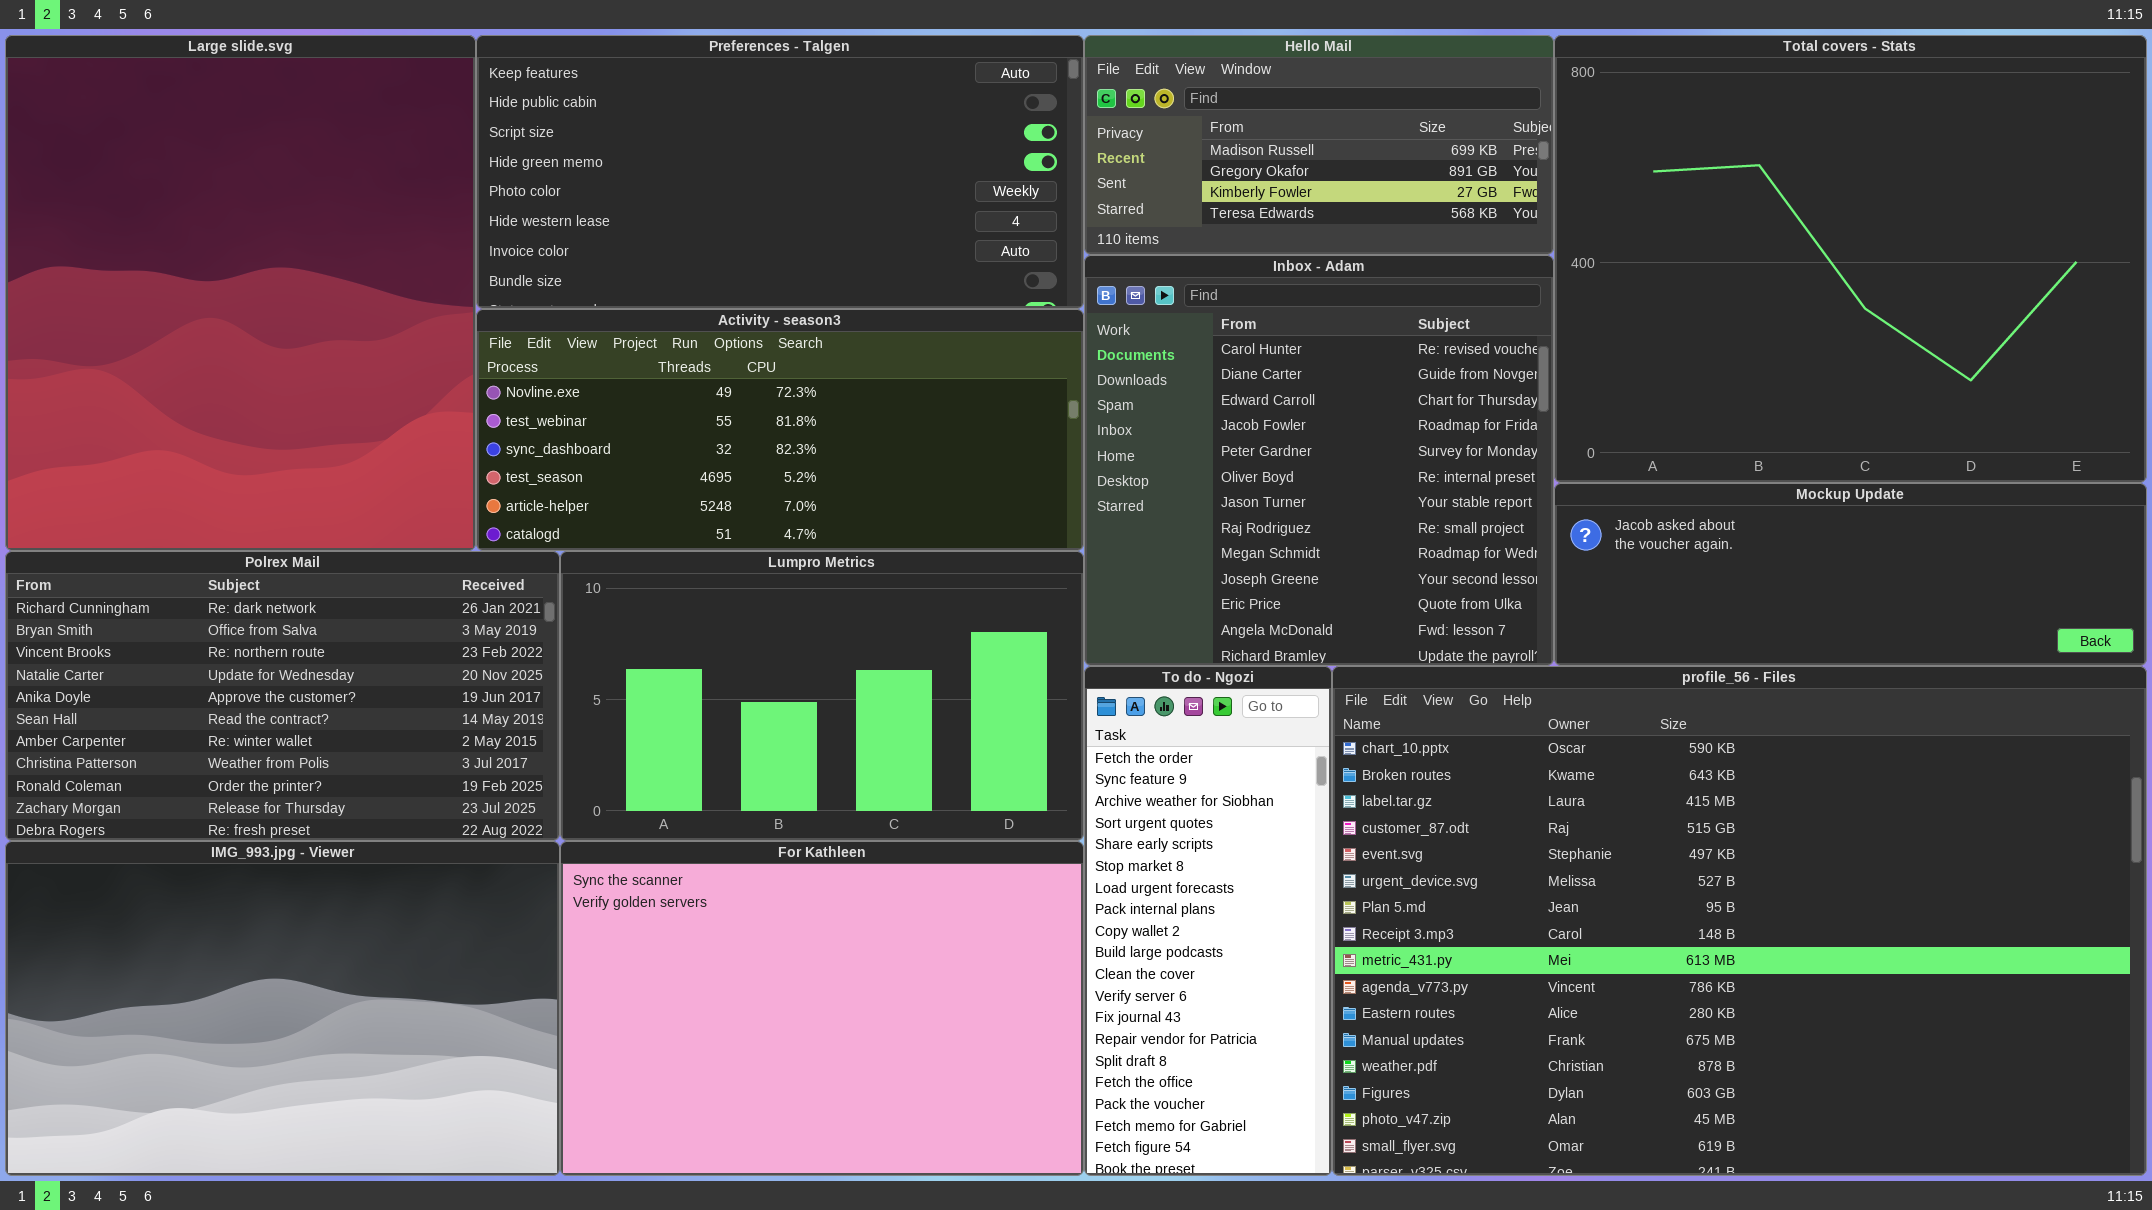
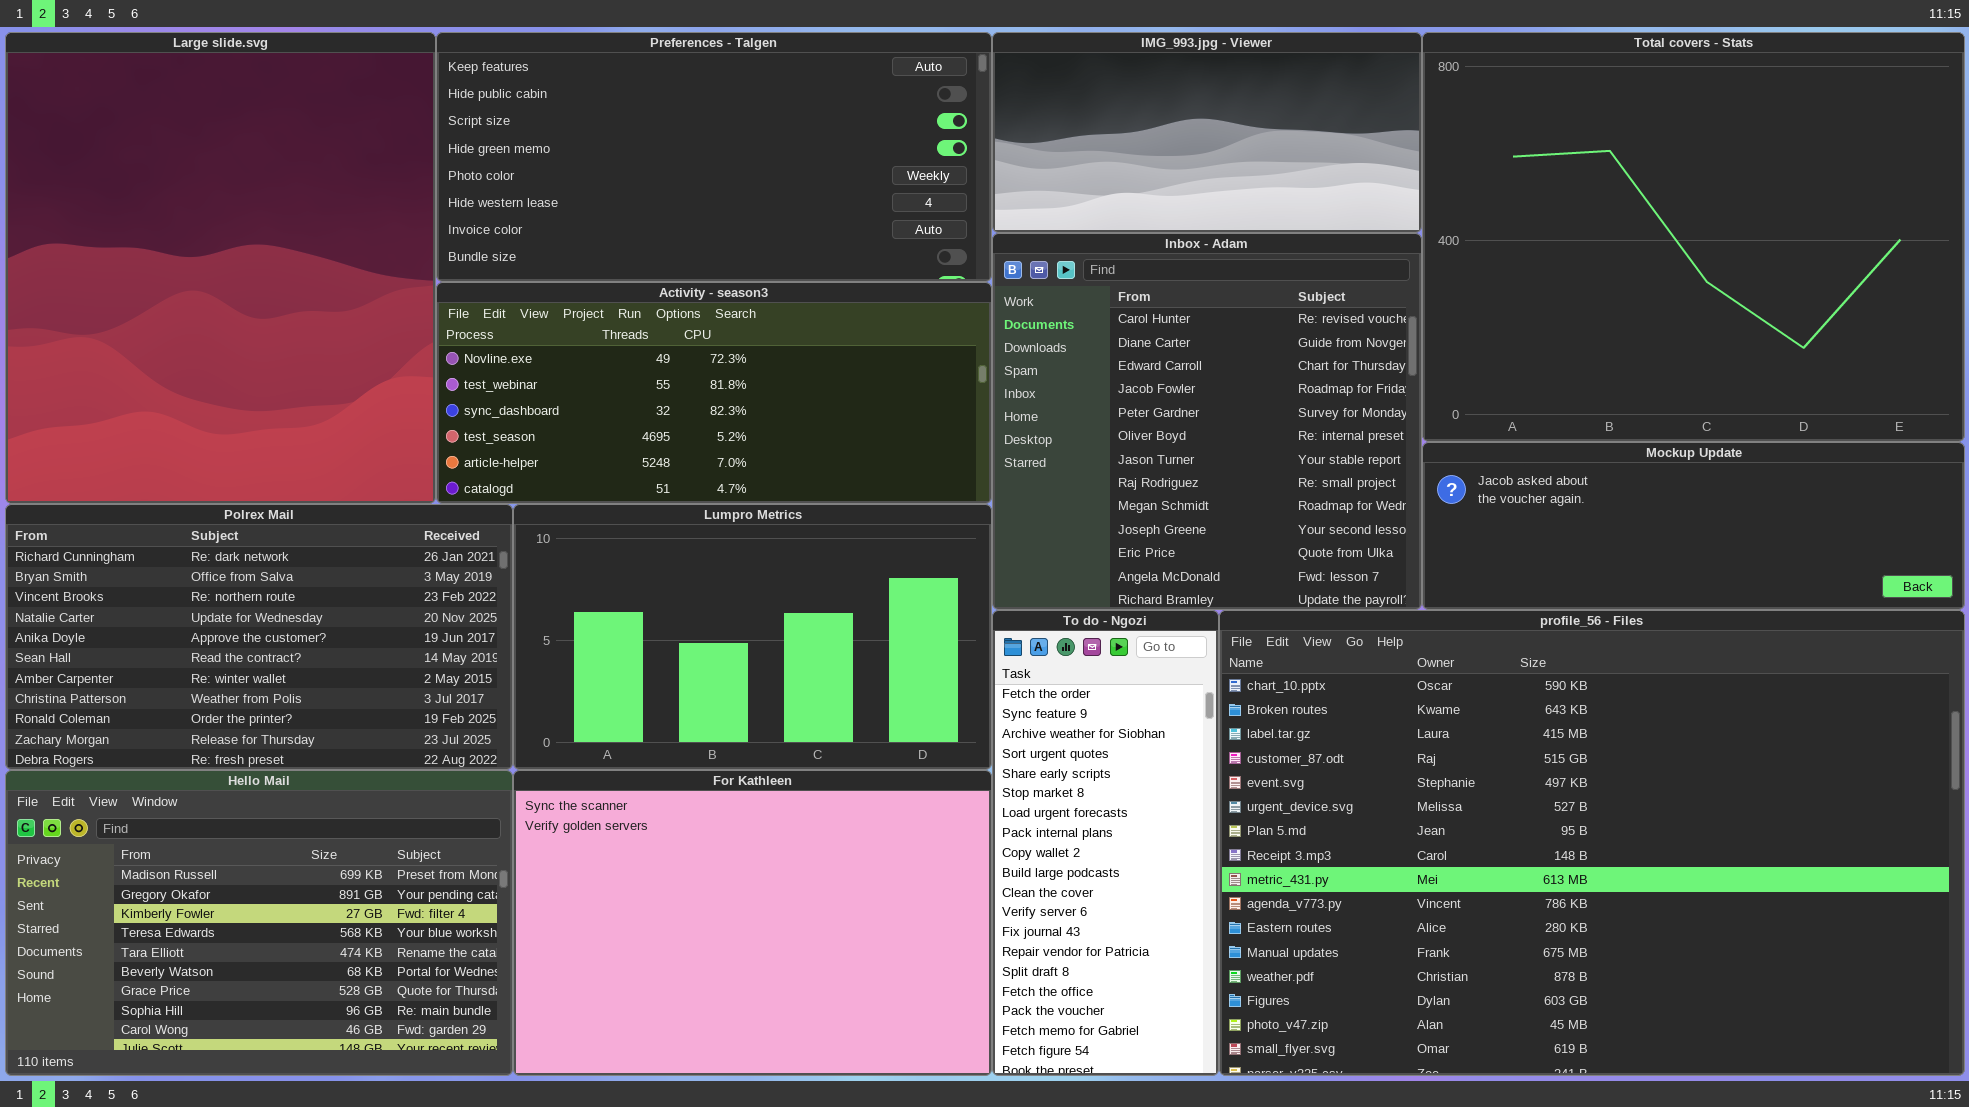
Hello Mail: [1084,35,1554,255] -> [5,770,513,1076], moved, resized
IMG_993.jpg - Viewer: [5,841,560,1176] -> [992,32,1422,233], moved, resized

